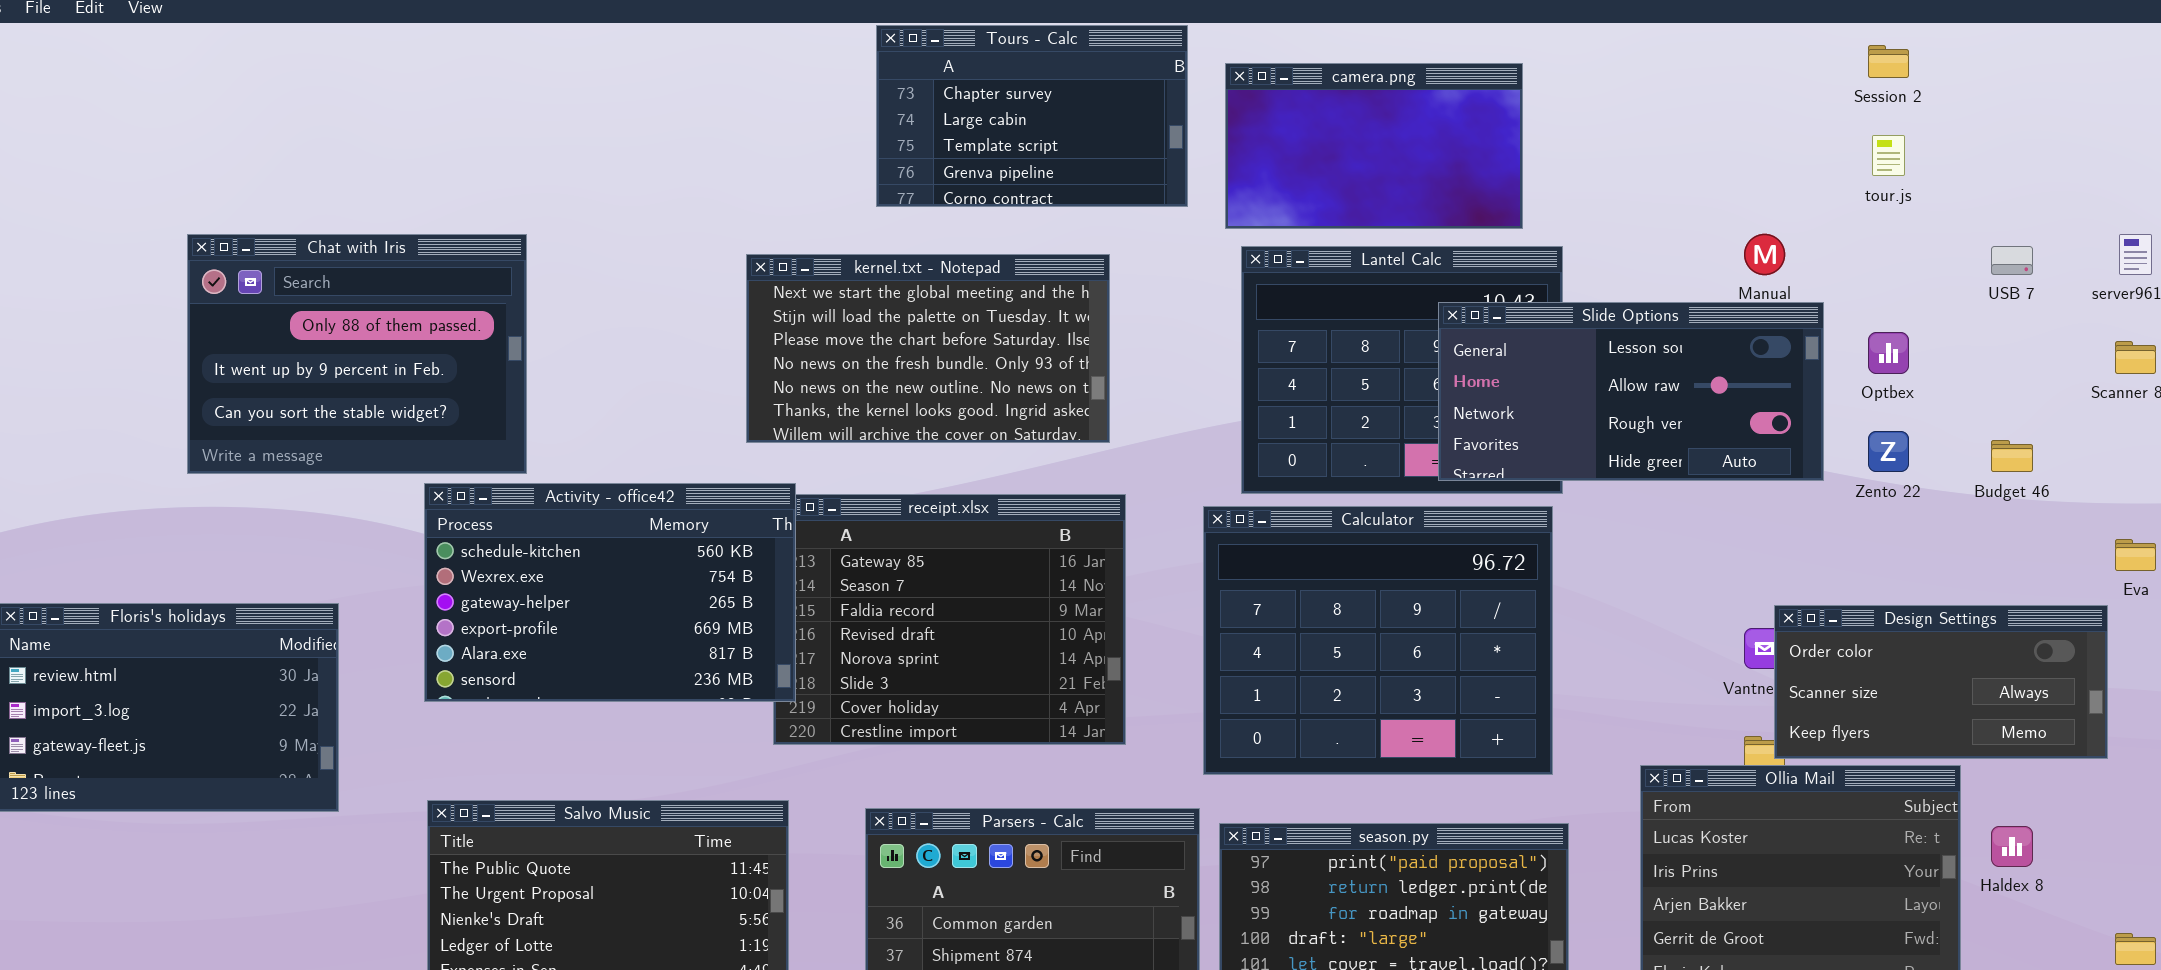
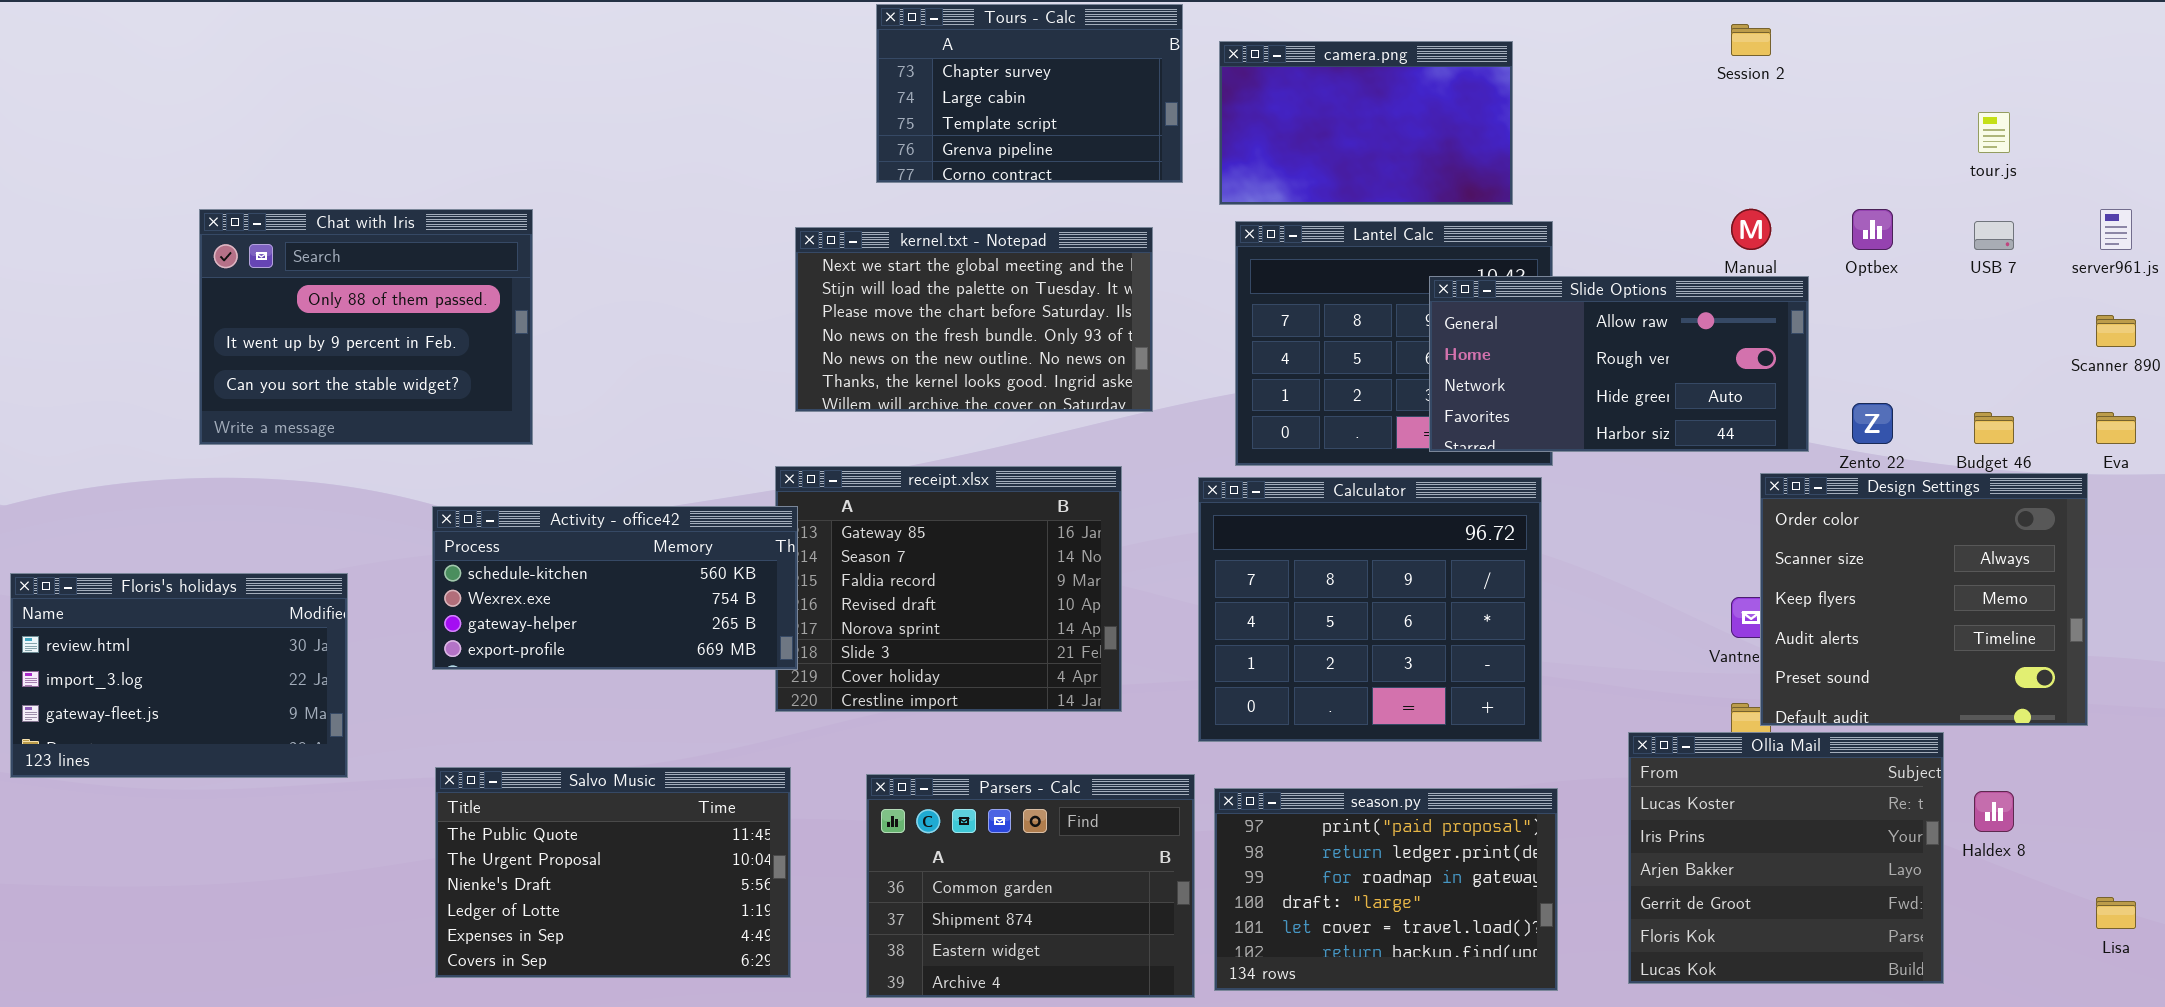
Session 2: [1868,45,1909,78] -> [1731,24,1771,56], moved
tour.js: [1872,135,1905,176] -> [1978,112,2010,153], moved
kernel.txt - Notepad: [746,254,1110,443] -> [795,227,1153,412], moved
Slide Options: [1438,302,1824,481] -> [1429,276,1809,452], scrolled down 1 row
Optbex: [1868,332,1909,374] -> [1852,209,1893,250], moved
Activity - office42: [424,483,796,702] -> [432,506,798,670], resized
Eva: [2115,539,2156,571] -> [2096,412,2136,444], moved
Design Settings: [1774,605,2108,759] -> [1760,473,2088,726], resized

